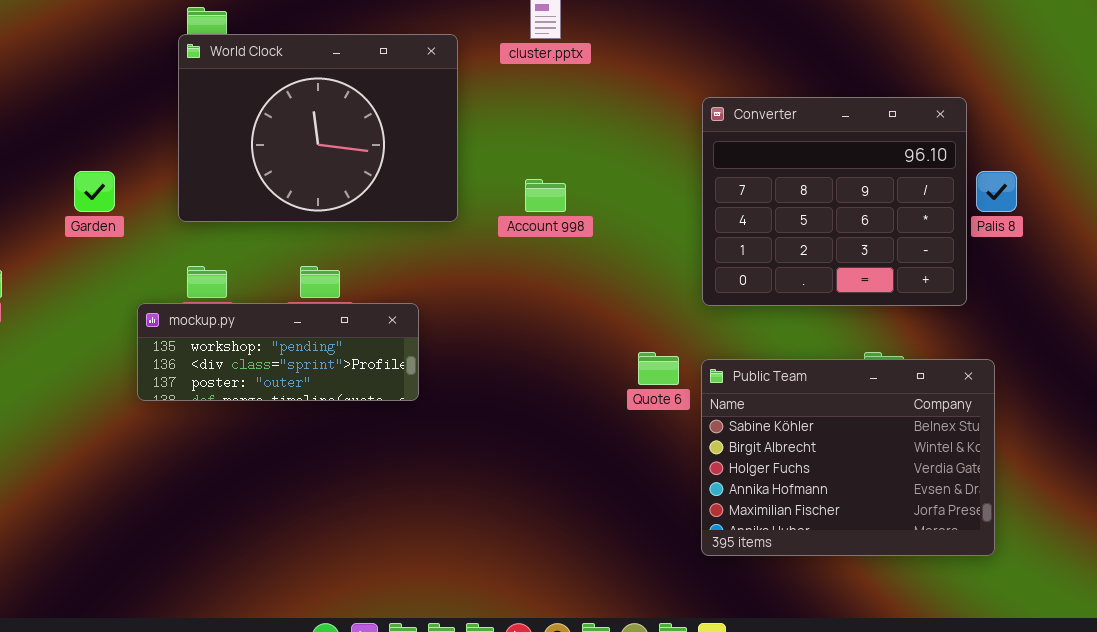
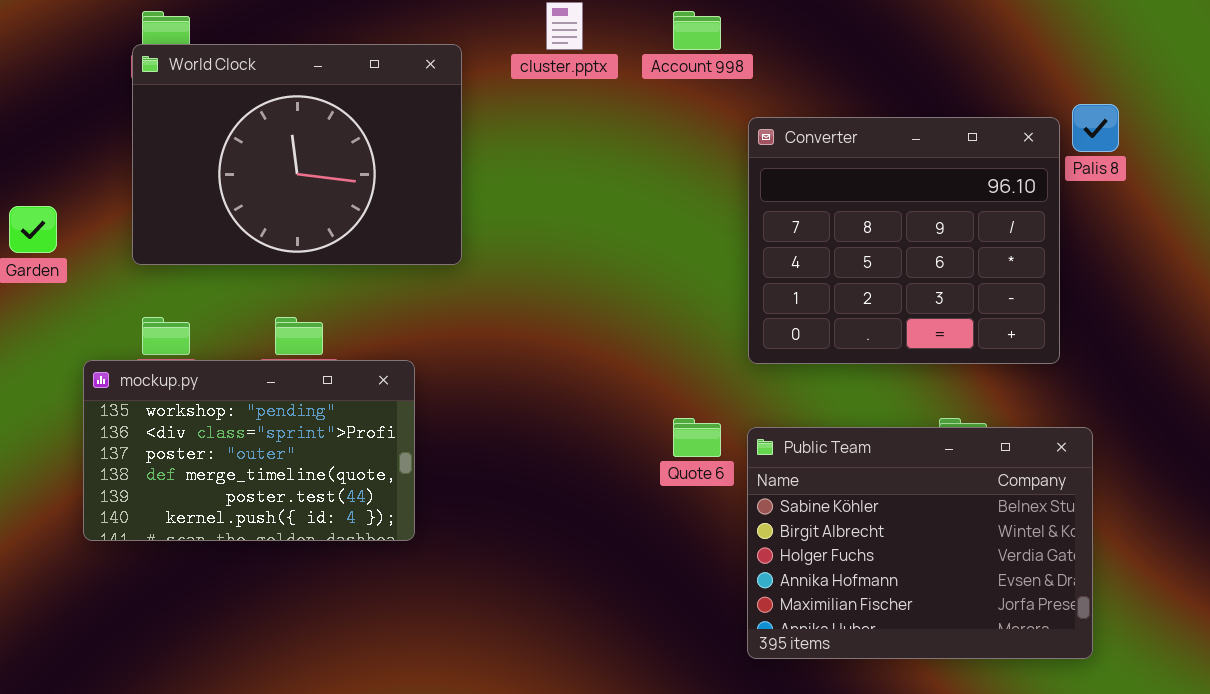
Palis 8: [976,171,1017,212] -> [1072,104,1119,152], moved
Account 998: [525,179,566,212] -> [673,11,721,50], moved
mockup.py: [137,303,419,401] -> [83,360,415,541], resized

